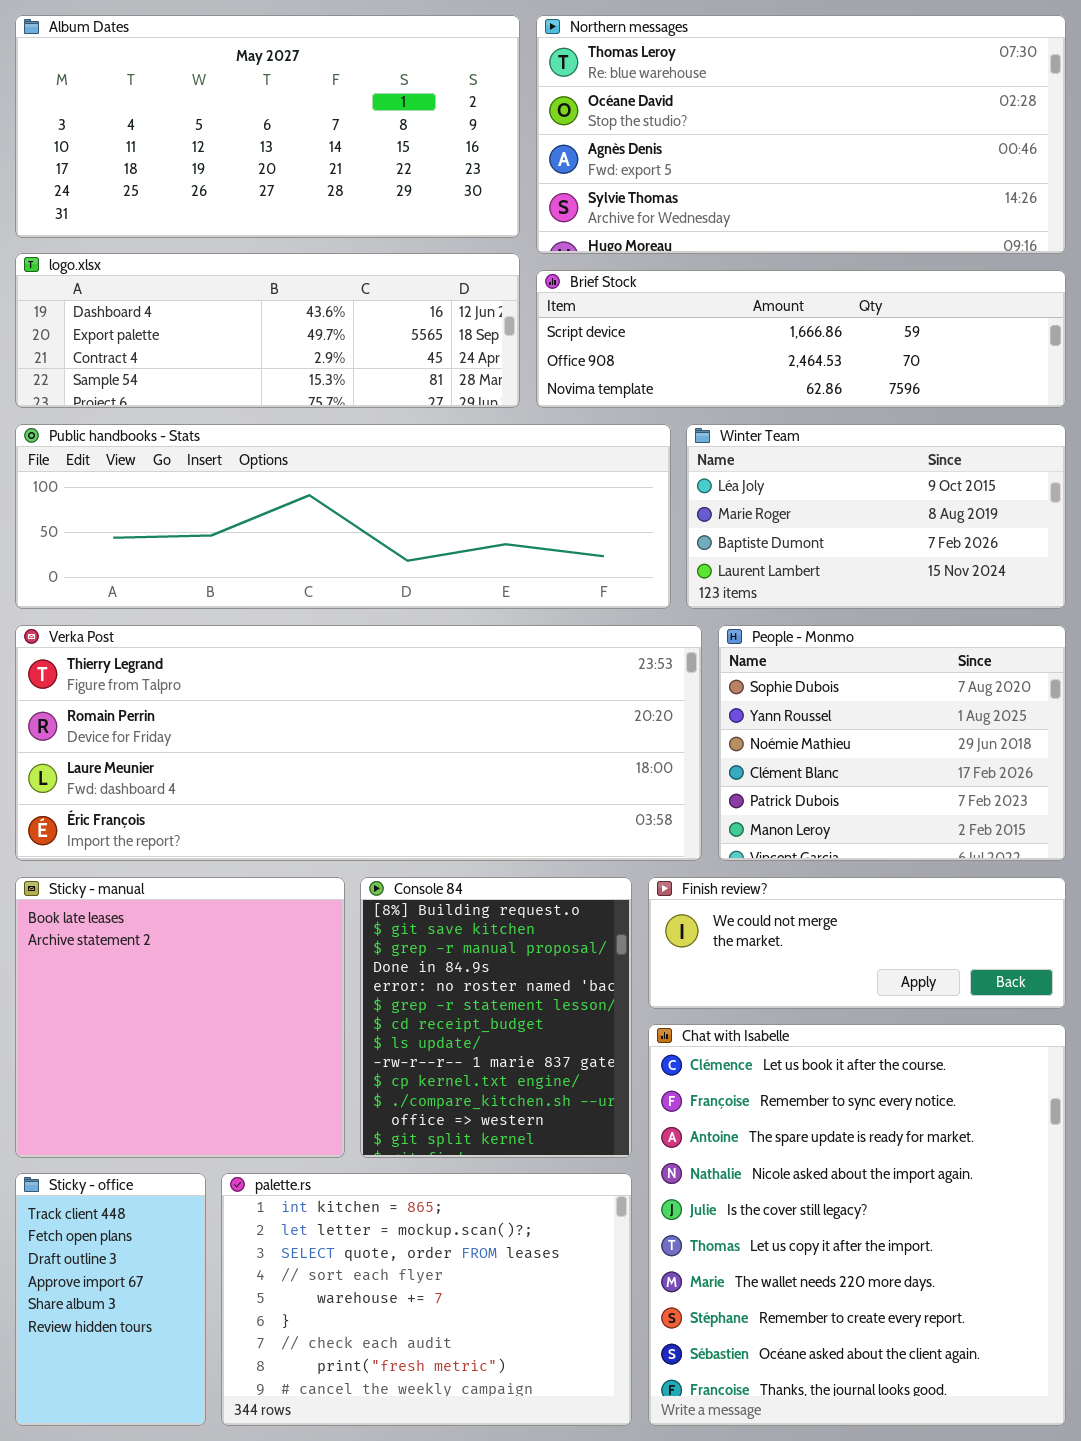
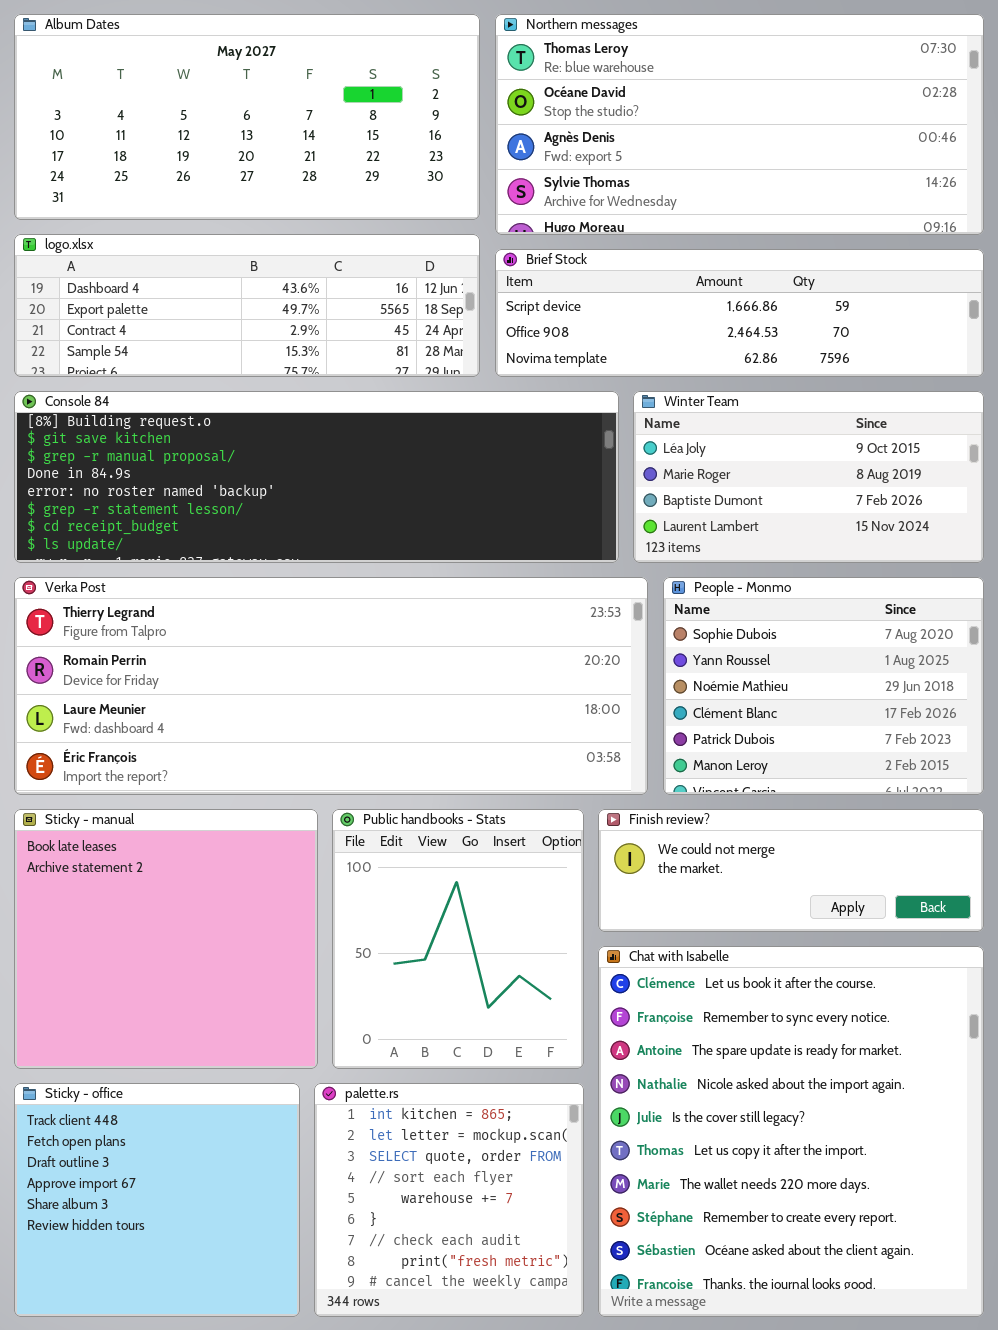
Public handbooks - Stats: [15,424,671,609] -> [332,809,584,1069], moved, resized
Console 84: [360,877,632,1158] -> [14,391,619,563], moved, resized
Sticky - office: [15,1173,206,1426] -> [14,1083,300,1317], resized
palette.rs: [221,1173,632,1426] -> [314,1083,584,1317], resized

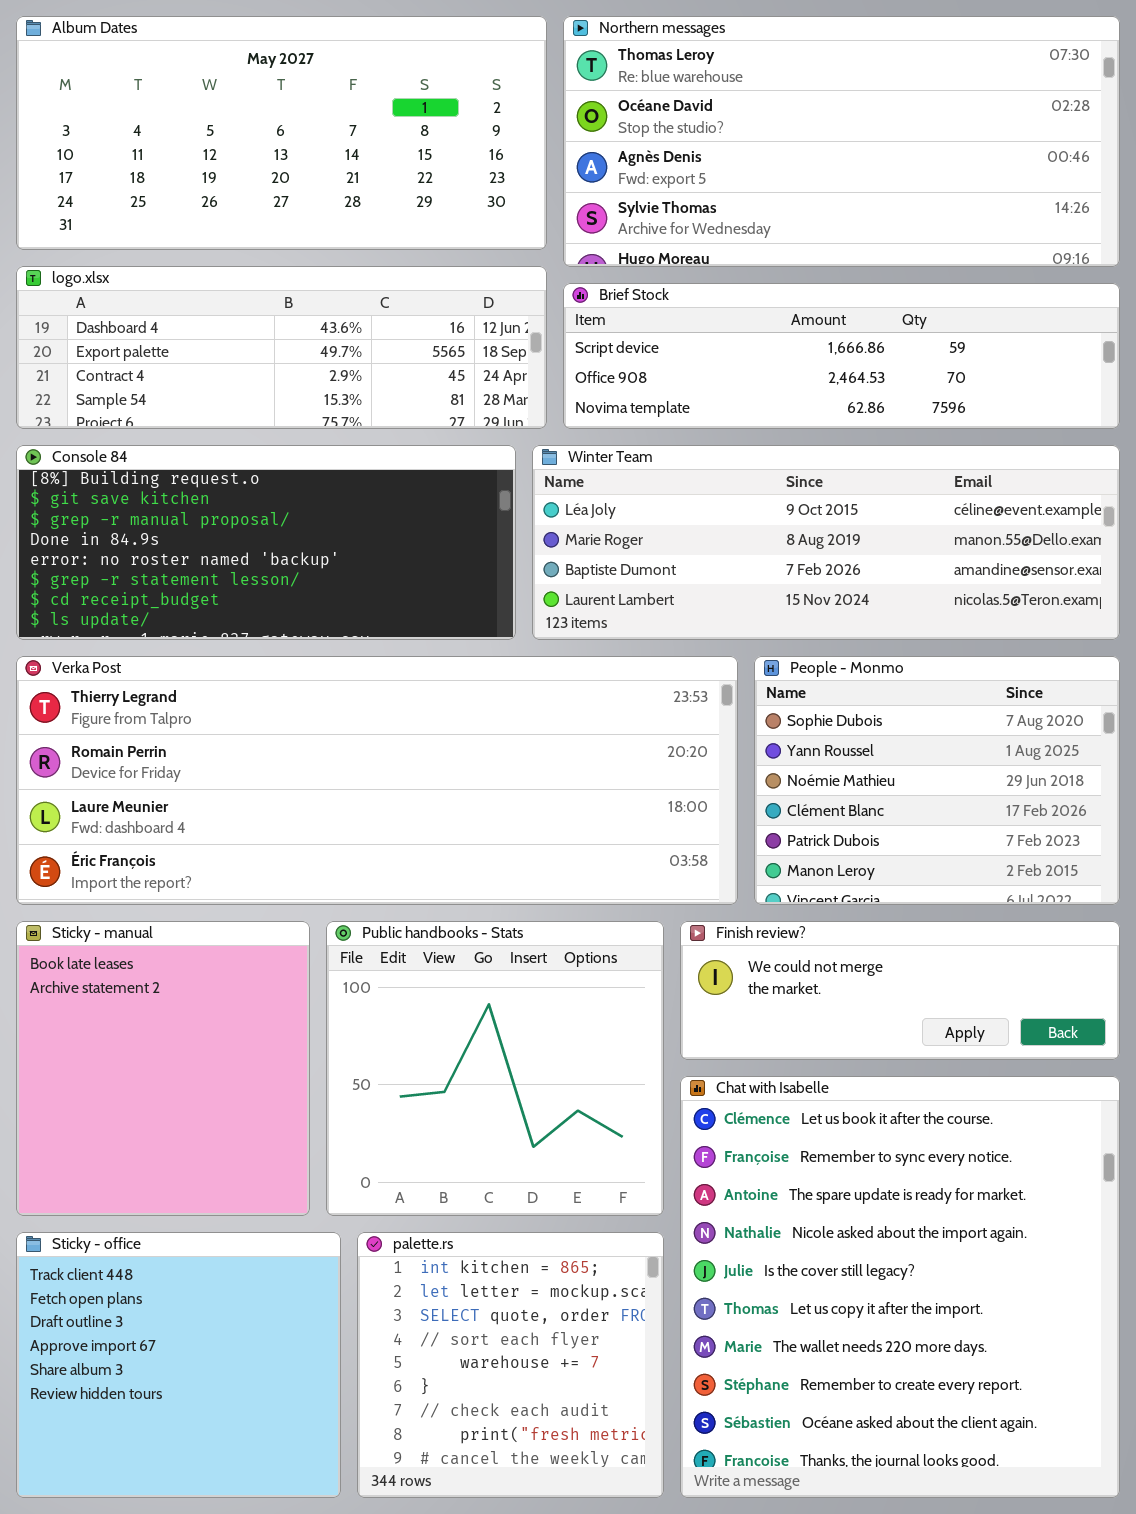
Console 84: [14,391,619,563] -> [16,445,516,640], resized
Winter Team: [633,391,984,563] -> [532,445,1120,640], resized
Sticky - manual: [14,809,318,1069] -> [16,921,310,1216], resized
Public handbooks - Stats: [332,809,584,1069] -> [326,921,664,1216], resized

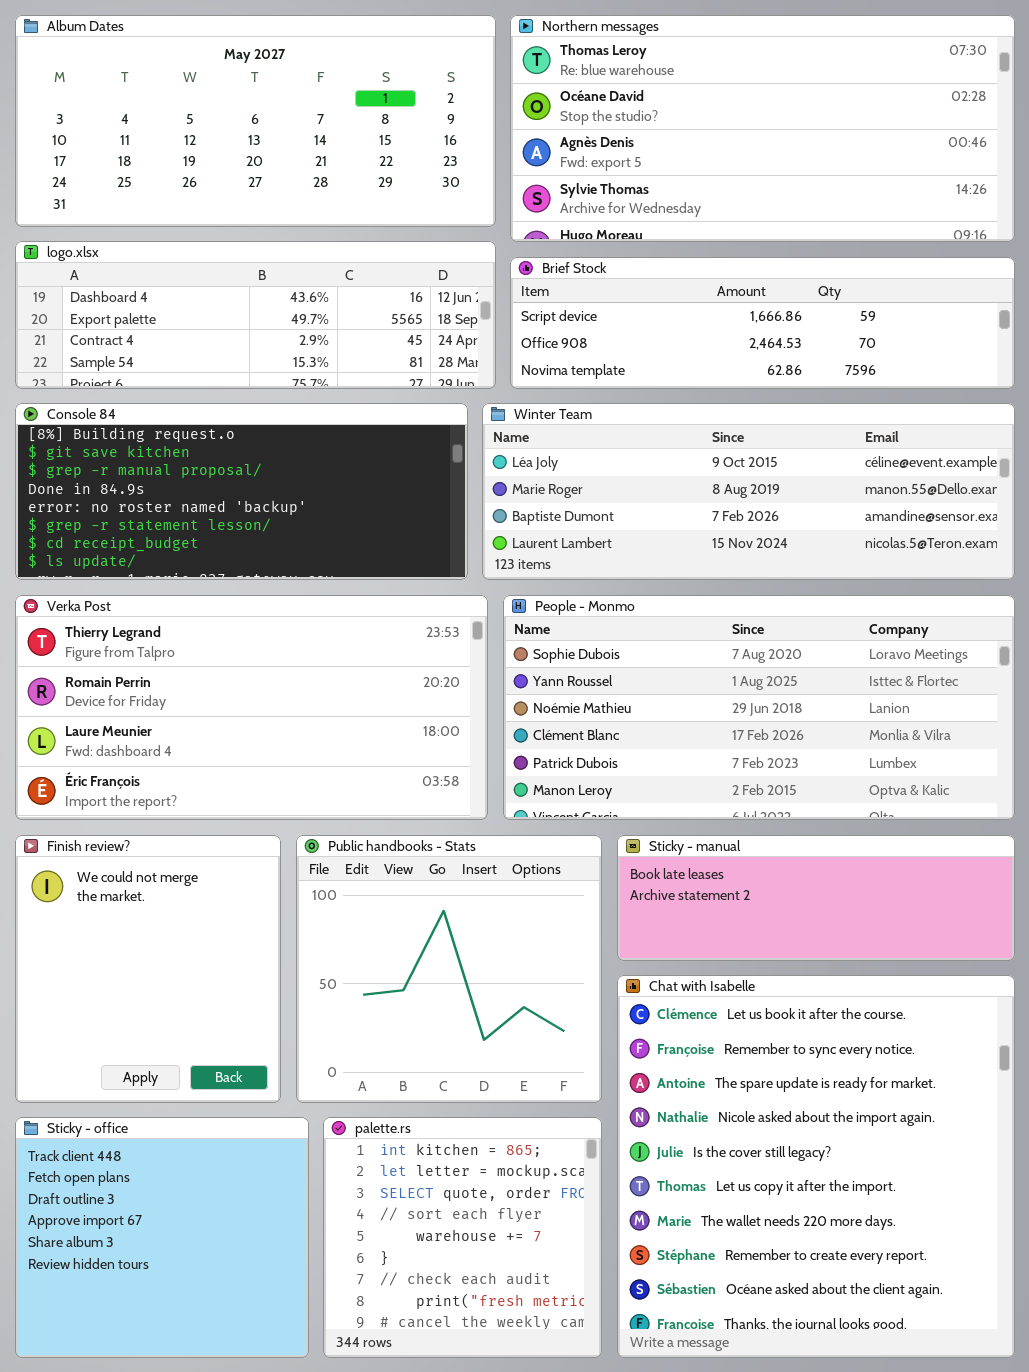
Verka Post: [16,656,738,905] -> [15,595,488,820], resized
People - Monmo: [754,656,1120,905] -> [503,595,1015,820], resized
Sticky - manual: [16,921,310,1216] -> [617,835,1015,961], moved, resized
Finish review?: [680,921,1120,1060] -> [15,835,281,1103], moved, resized

